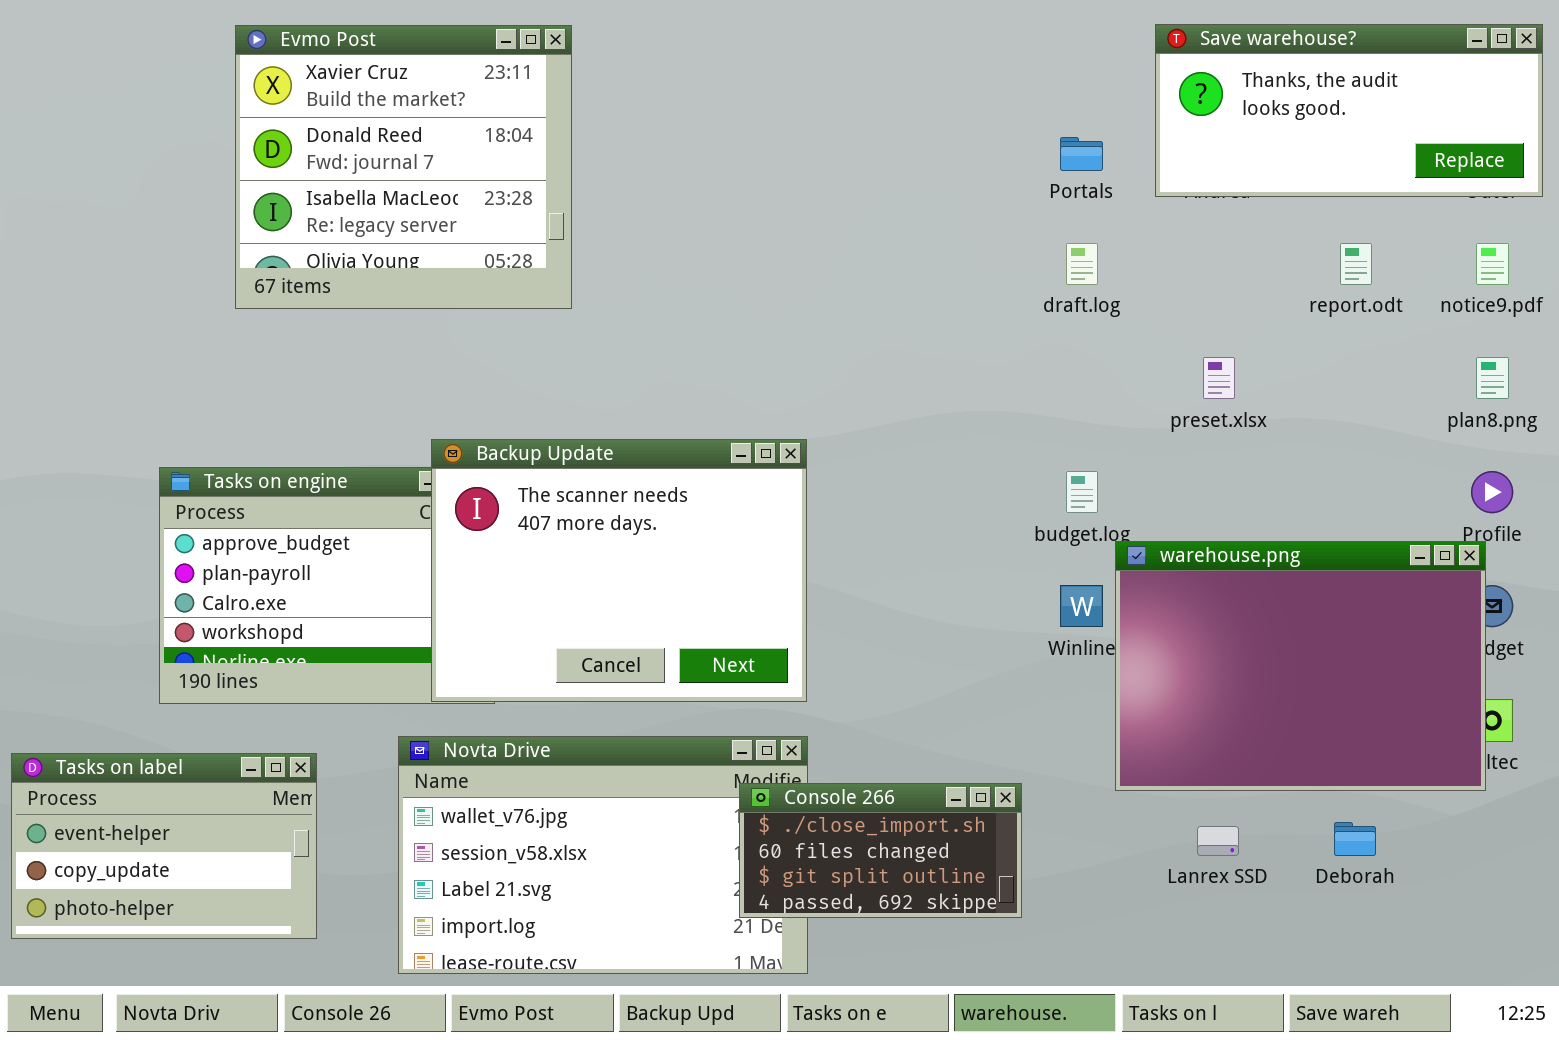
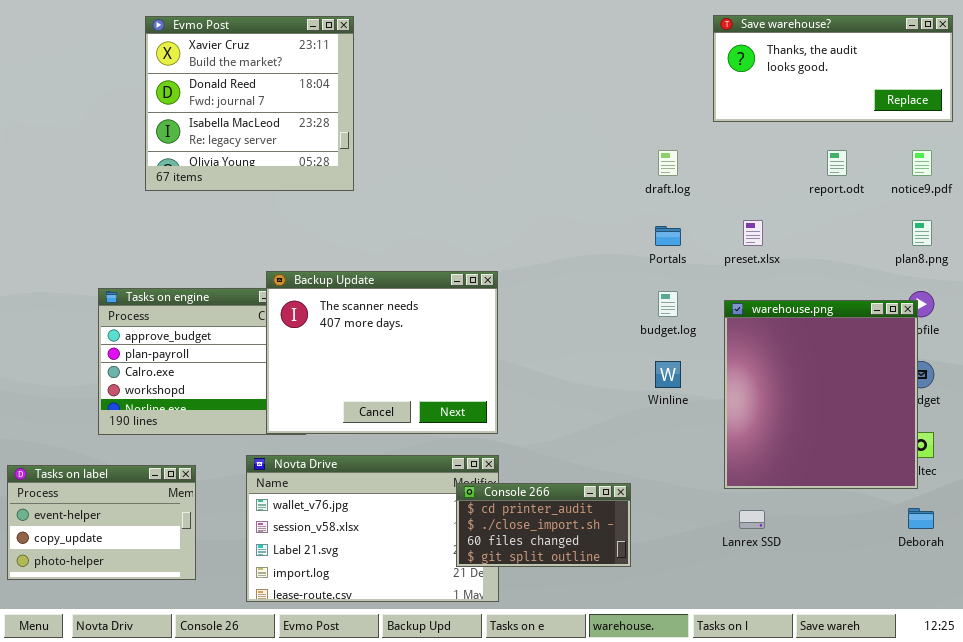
Portals: [1060,137,1103,171] -> [655,226,681,246], moved
warehouse.png: [1115,541,1486,791] -> [724,300,918,489], resized
Console 266: [739,783,1022,918] -> [456,483,631,567], scrolled up 1 row
Deborah: [1334,822,1376,856] -> [908,508,934,529], moved

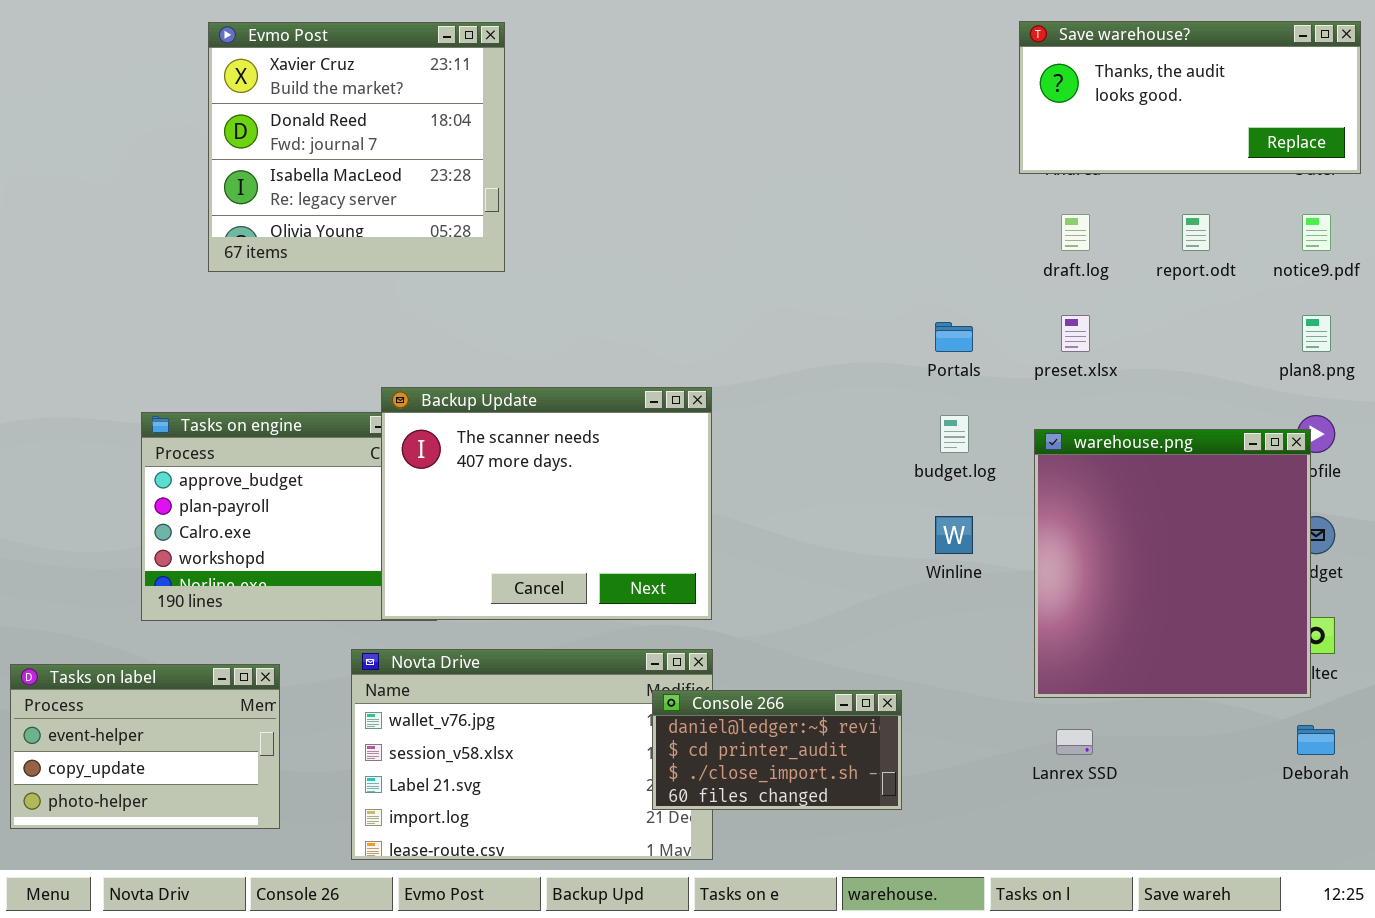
draft.log: [658,150,678,176] -> [1061,214,1090,251], moved
Console 266: [456,483,631,567] -> [652,690,902,810], scrolled up 1 row

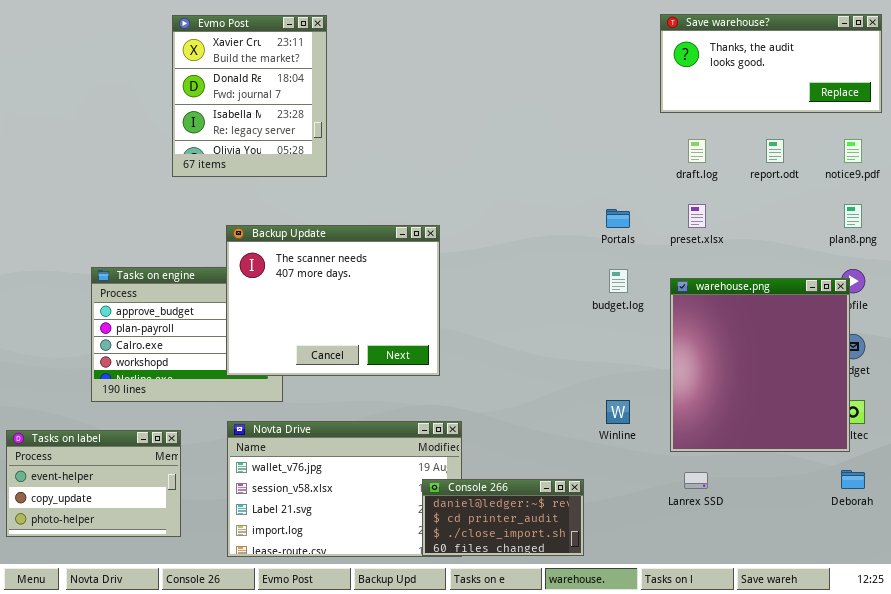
Evmo Post: [208,22,505,272] -> [172,15,327,177], resized
Backup Update: [381,387,712,620] -> [226,225,440,376], moved
Winline: [935,516,973,554] -> [606,400,630,424], moved
Console 266: [652,690,902,810] -> [422,479,584,556], moved

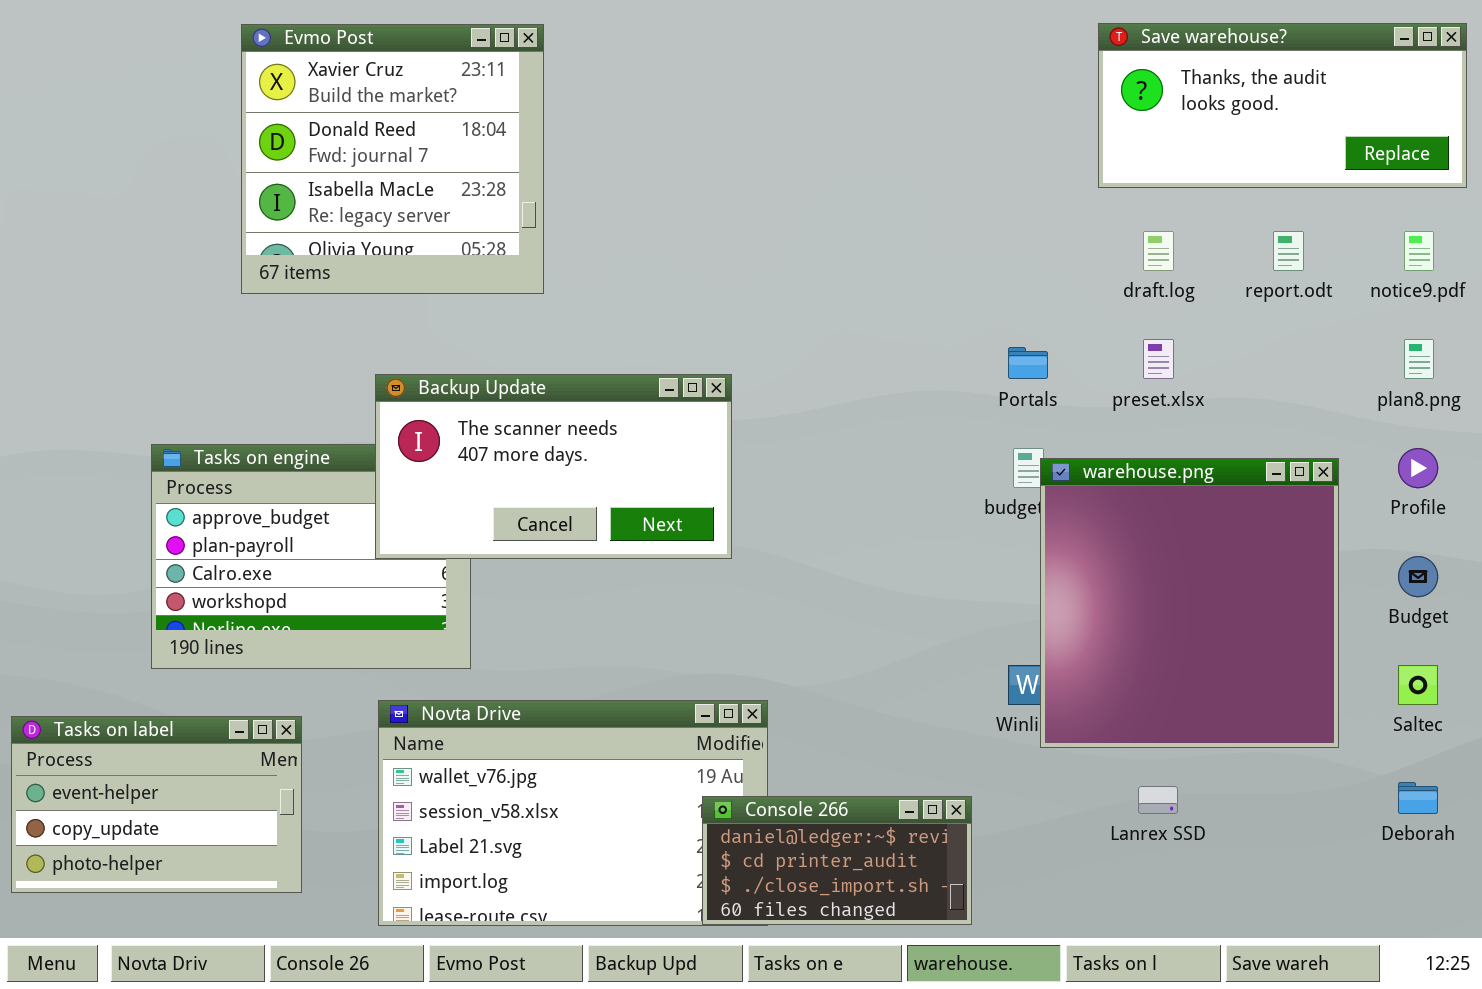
Evmo Post: [172,15,327,177] -> [241,24,544,294], resized
Backup Update: [226,225,440,376] -> [375,374,732,559], resized
warehouse.png: [670,278,850,452] -> [1040,458,1339,748], moved

